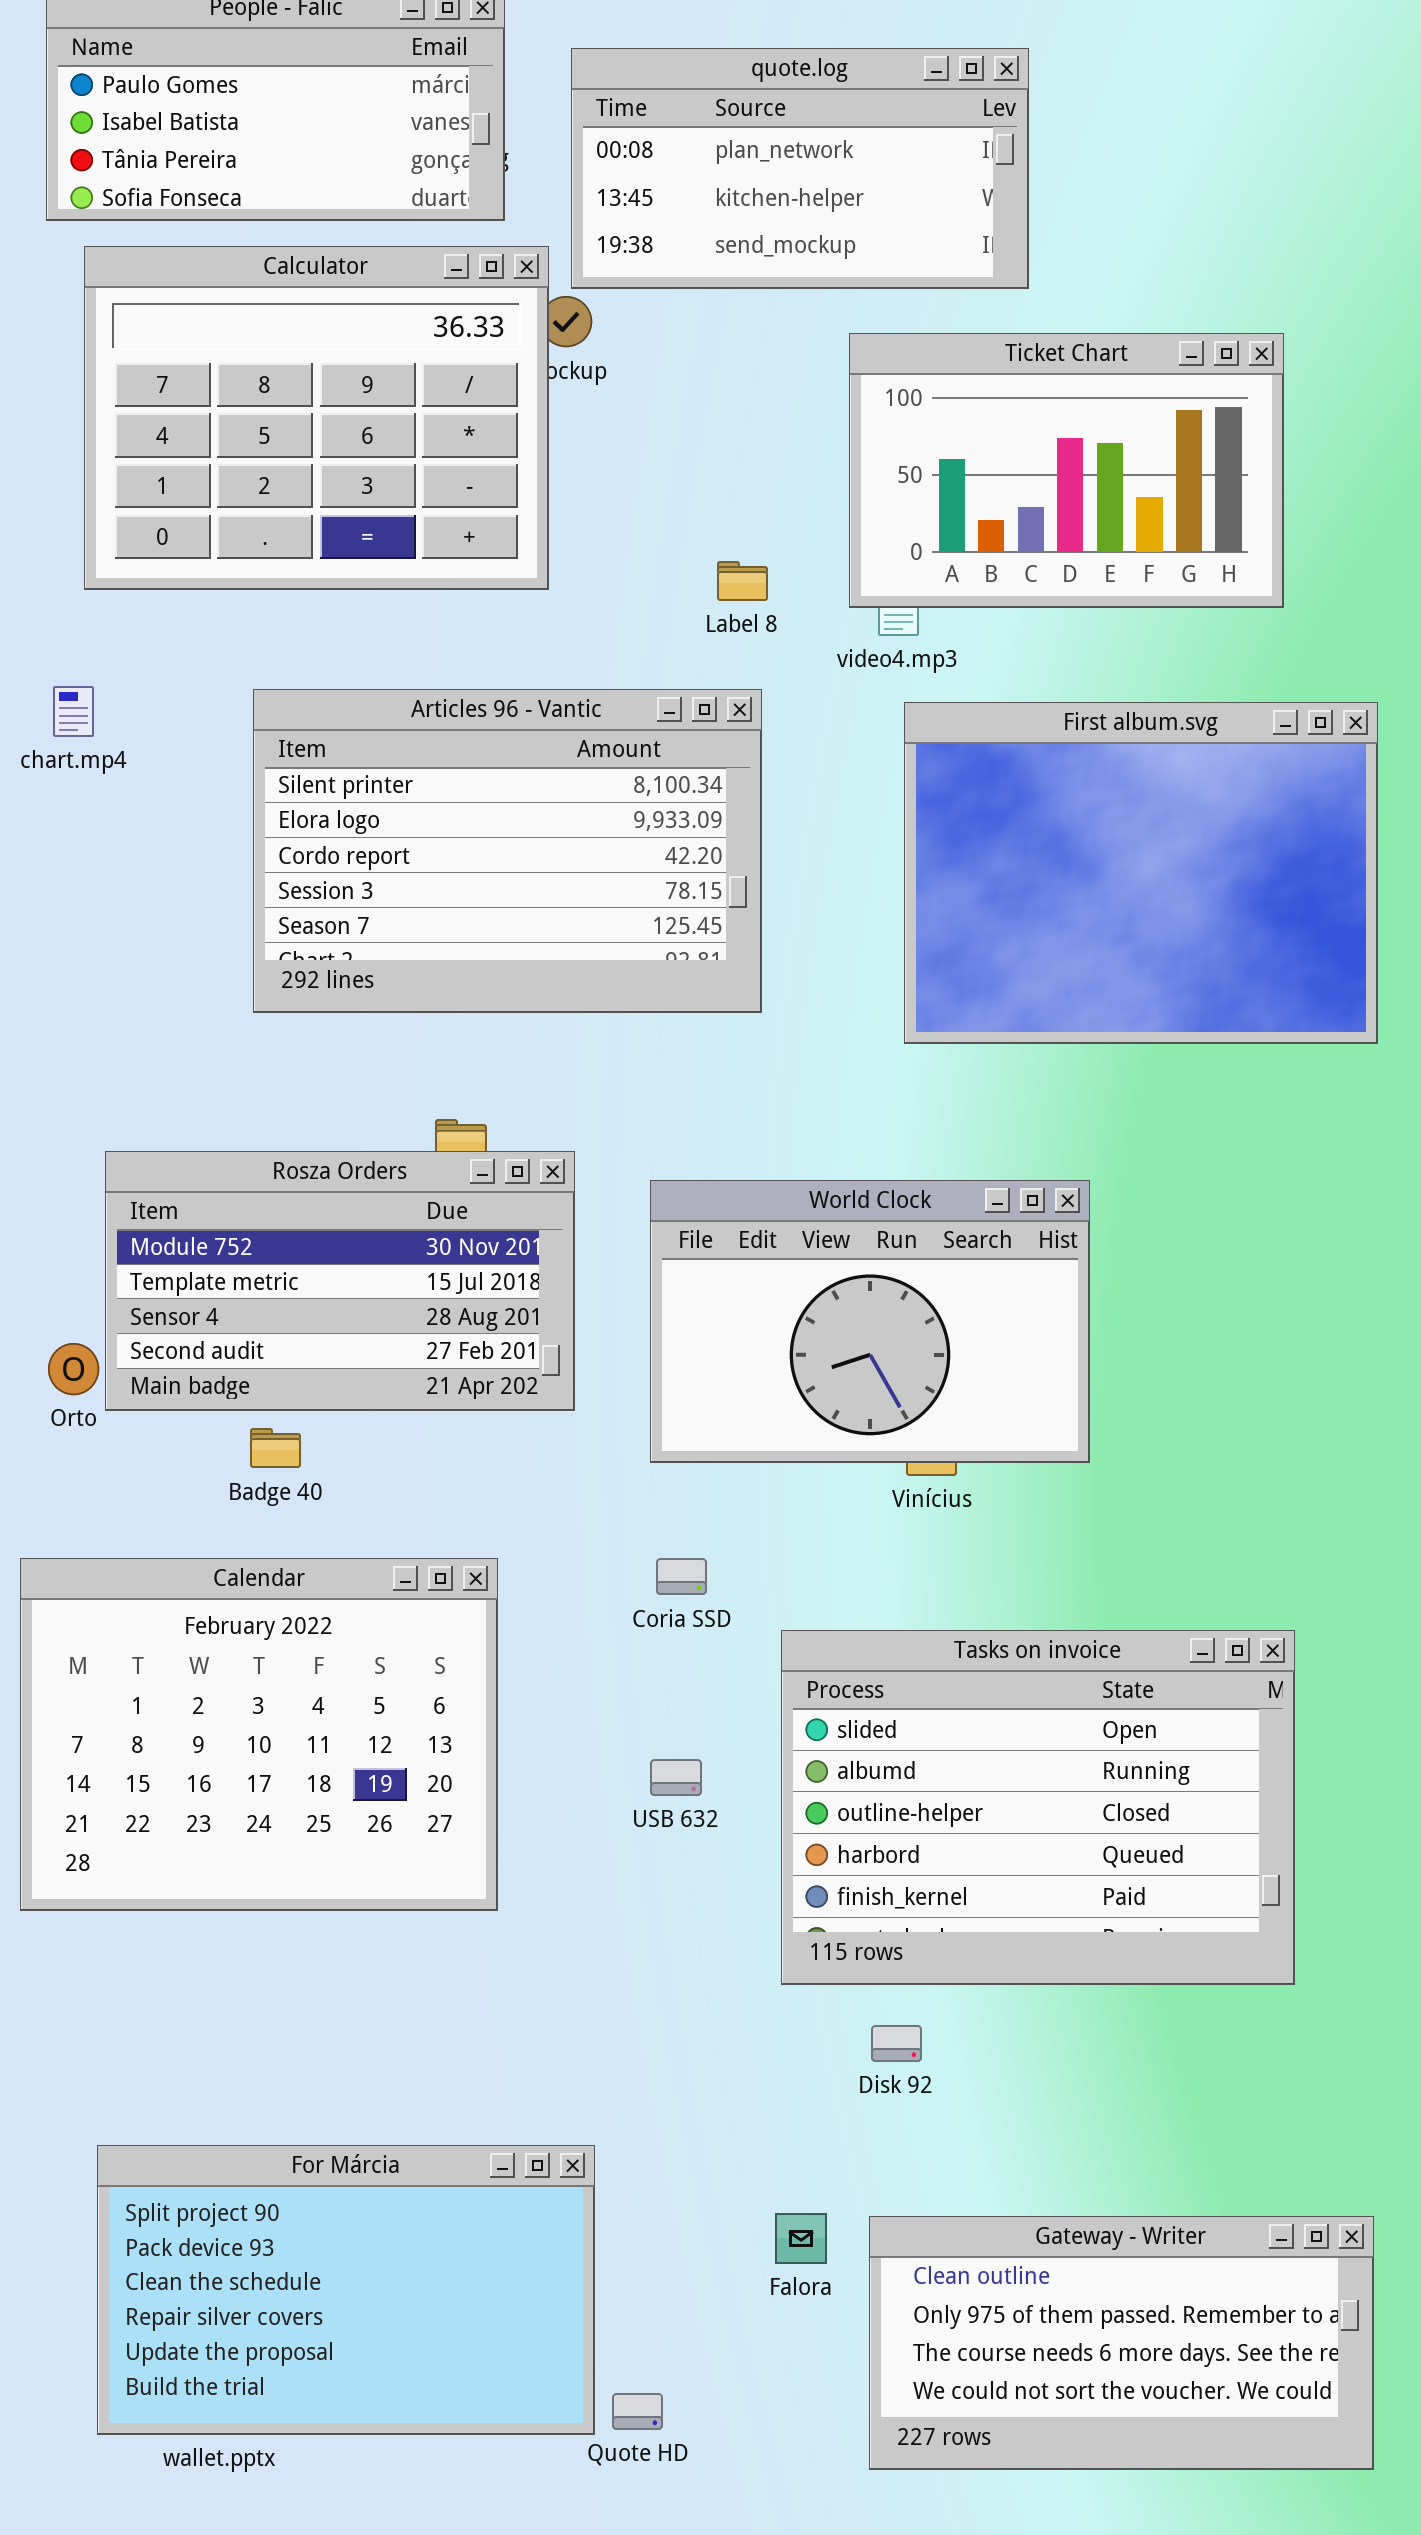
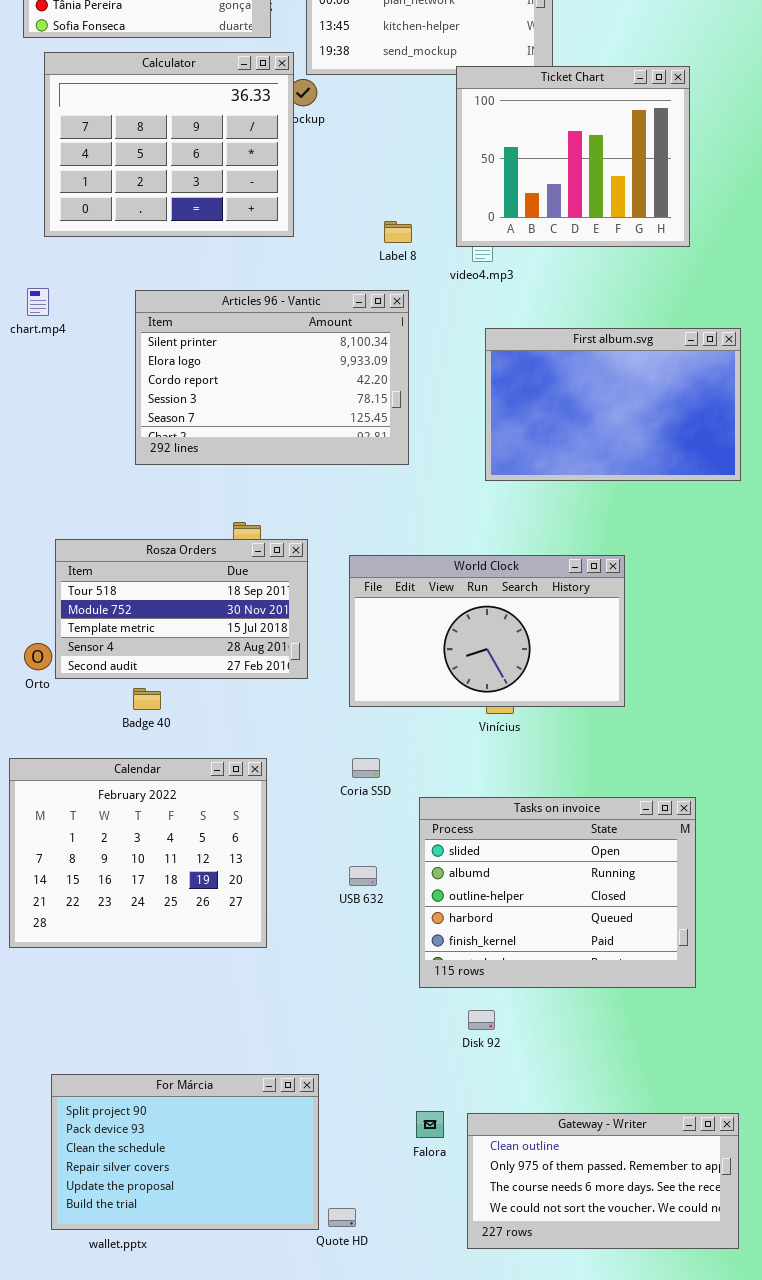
Ticket Chart: [849,333,1284,608] -> [456,66,690,247], resized
First album.svg: [904,702,1378,1044] -> [485,328,741,481], resized
Rosza Orders: [105,1151,575,1411] -> [55,539,308,679], scrolled up 1 row
World Clock: [650,1180,1090,1463] -> [349,555,625,707], resized

